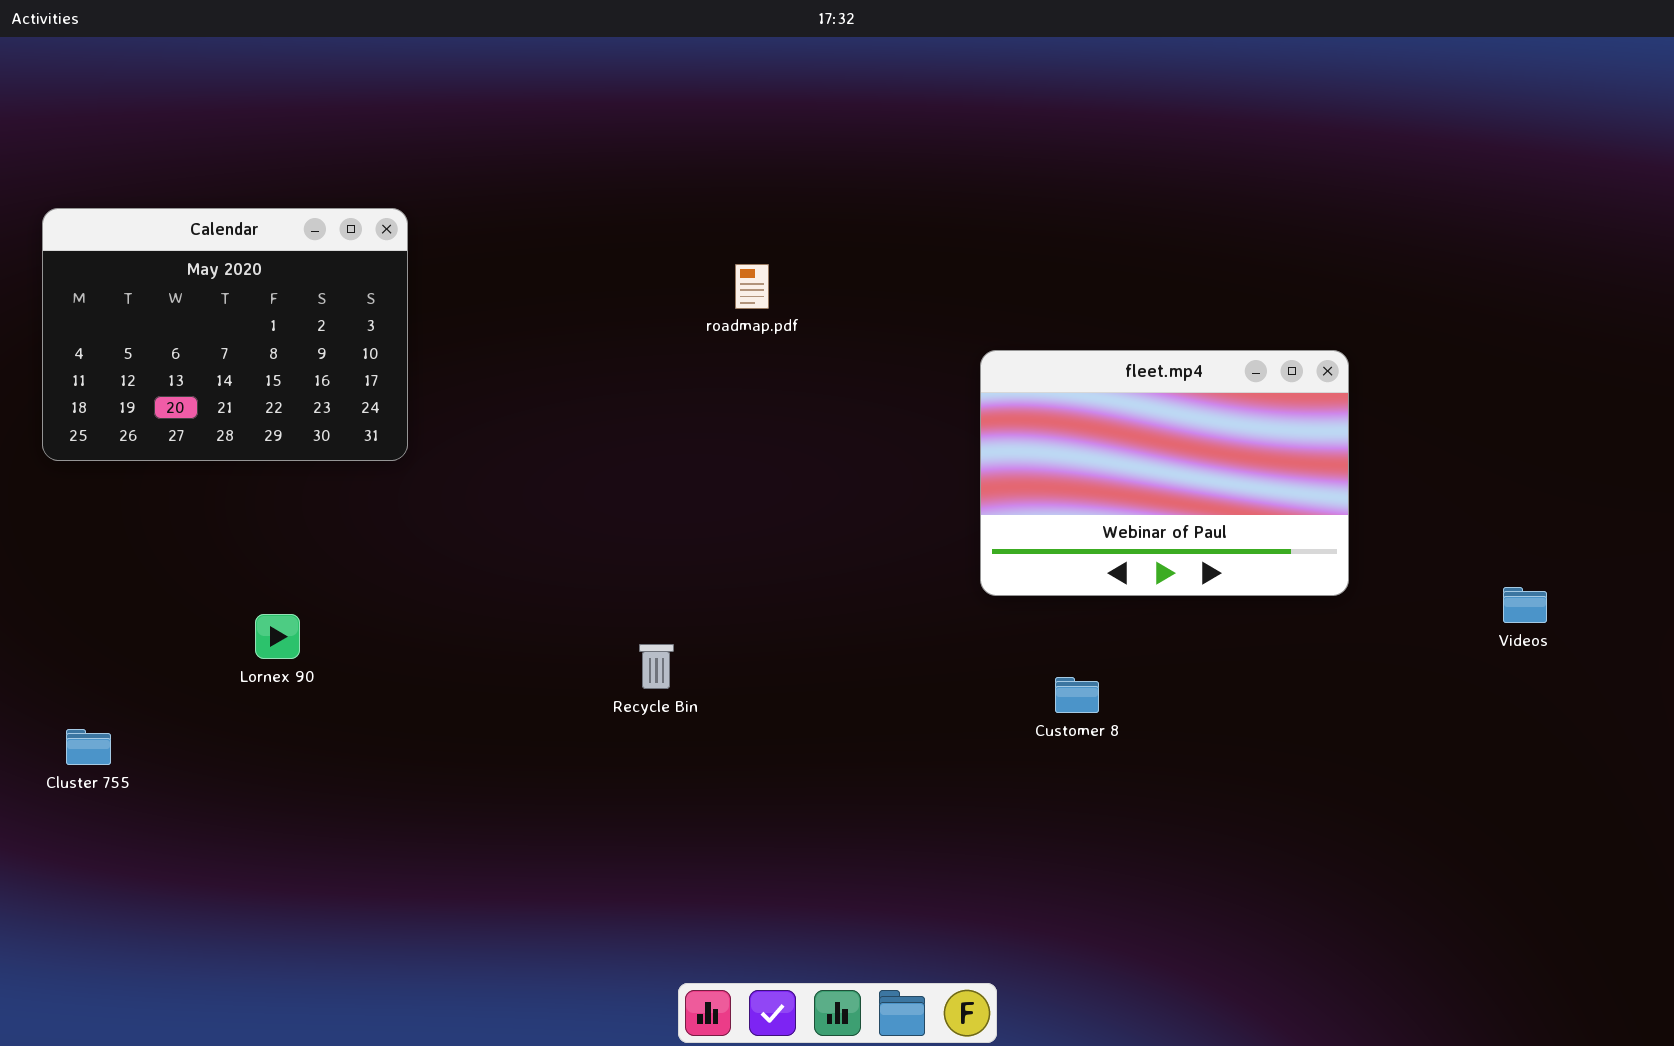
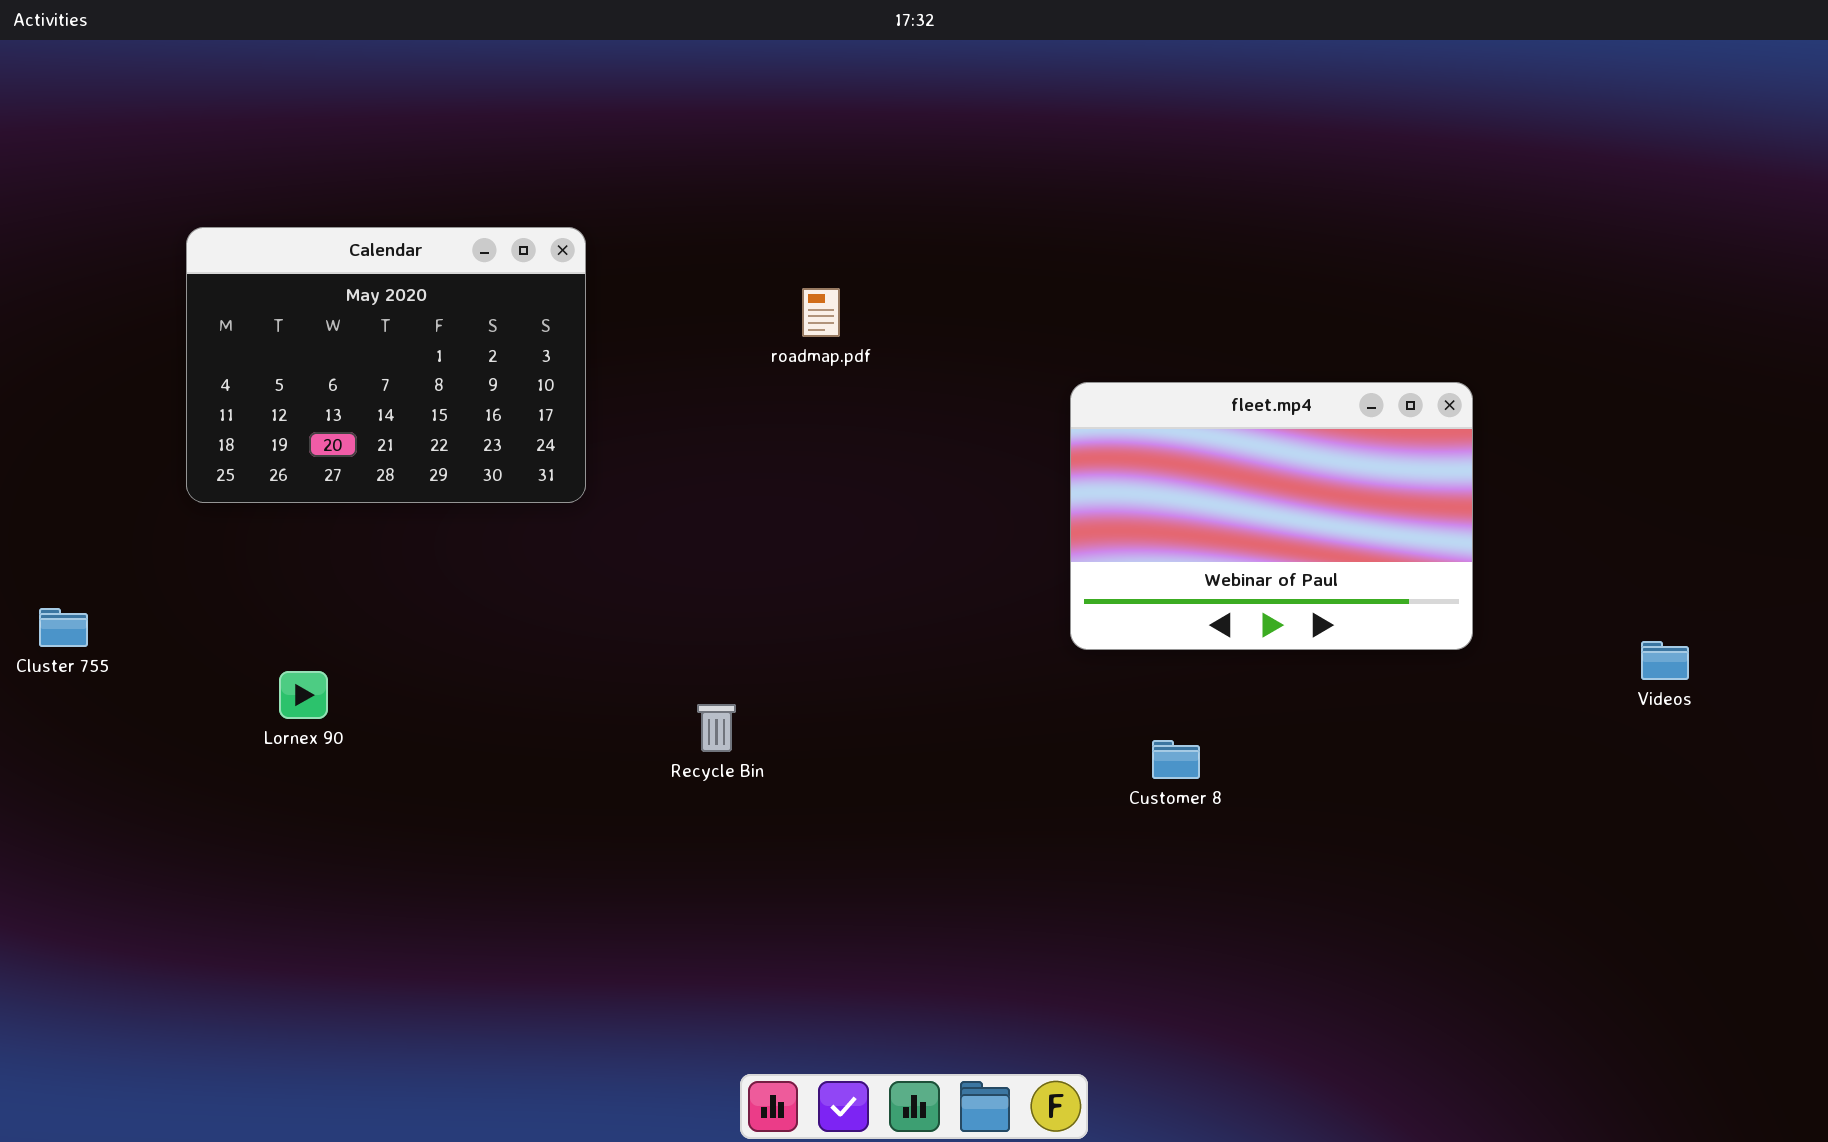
Calendar: [42,208,408,461] -> [186,227,586,503], moved
Cluster 755: [66,729,111,765] -> [39,608,88,647], moved

